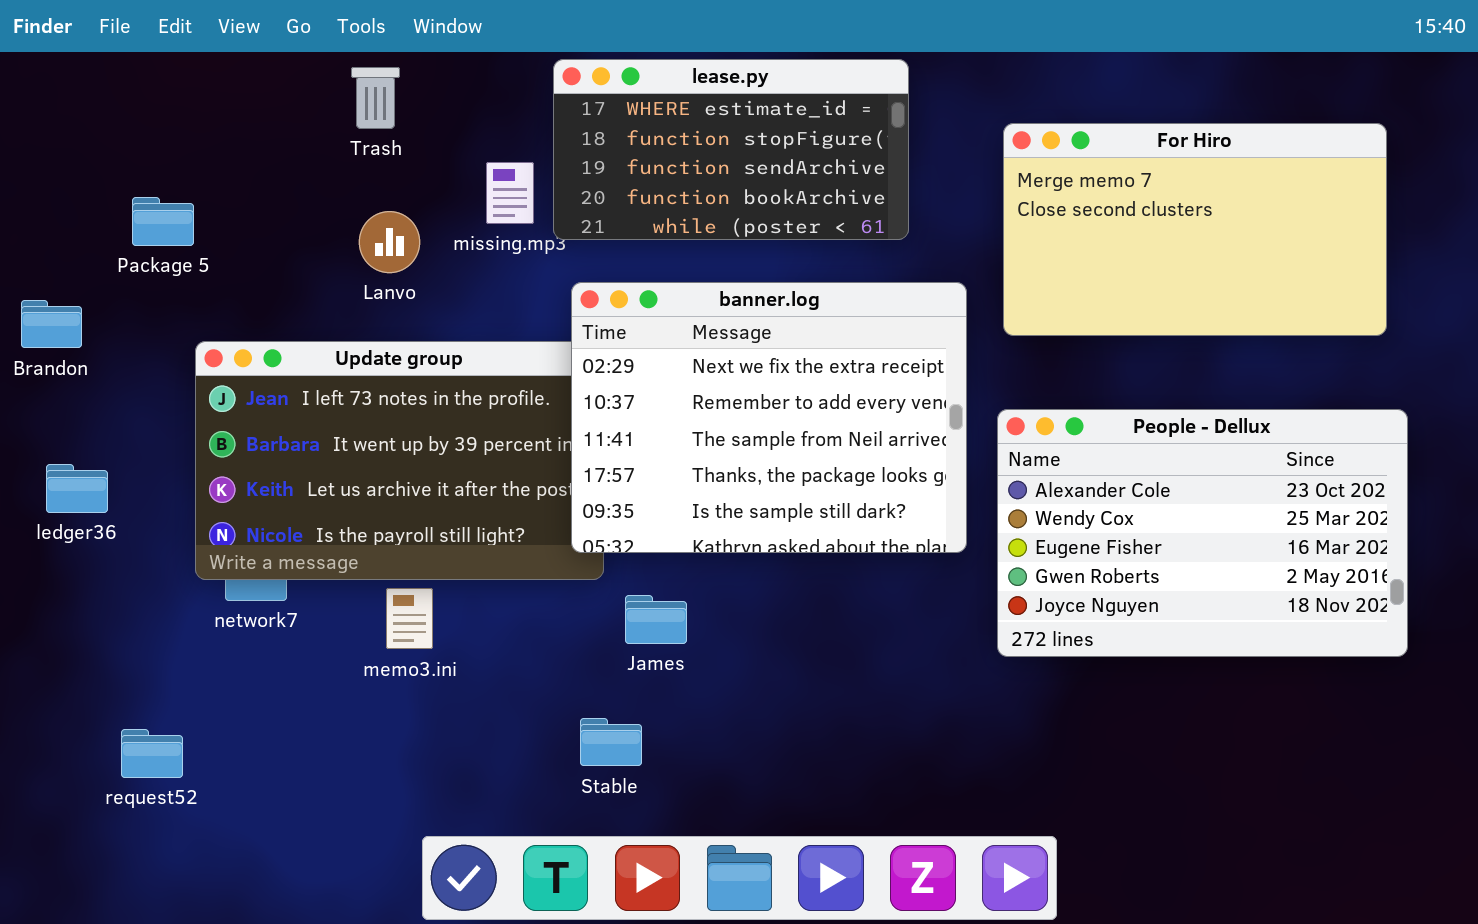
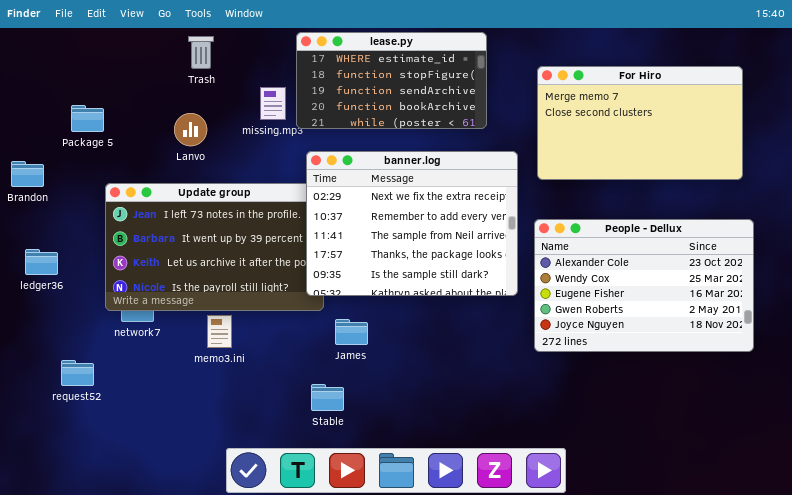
Lanvo: [359,211,420,273] -> [174,113,207,146], moved
request52: [121,729,183,778] -> [61,360,94,386], moved

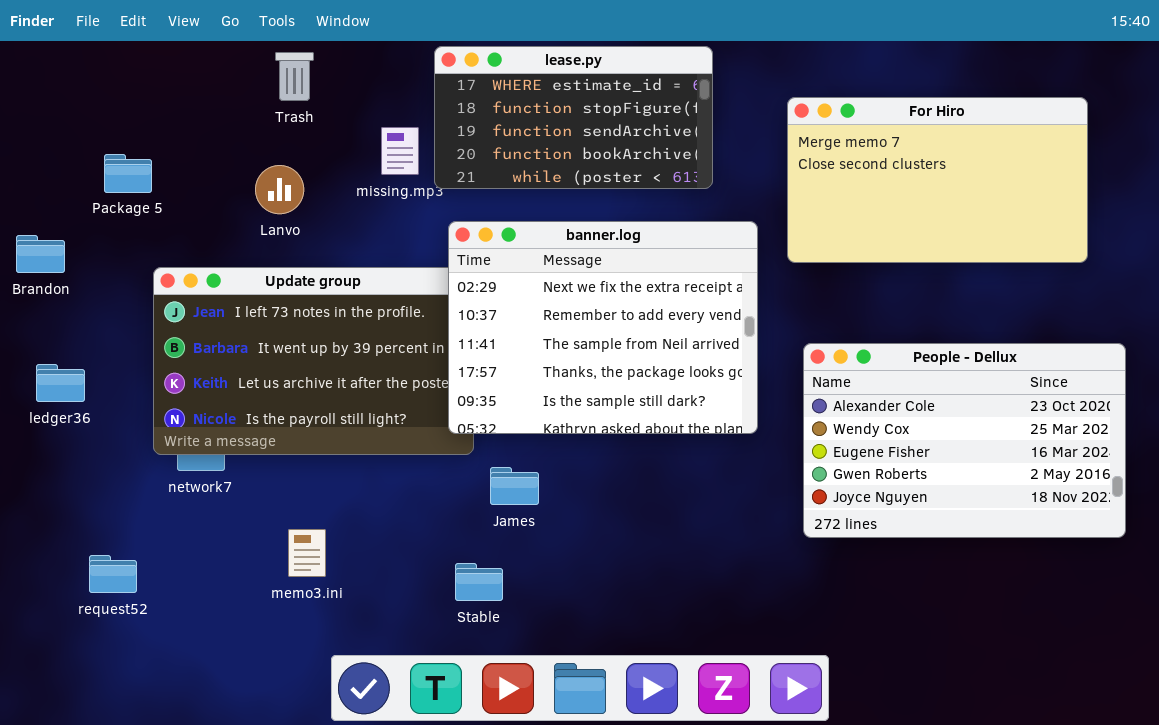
People - Dellux: [534,219,754,352] -> [803,343,1126,538], moved
memo3.ini: [207,315,232,348] -> [288,529,326,577], moved
request52: [61,360,94,386] -> [89,555,137,593], moved

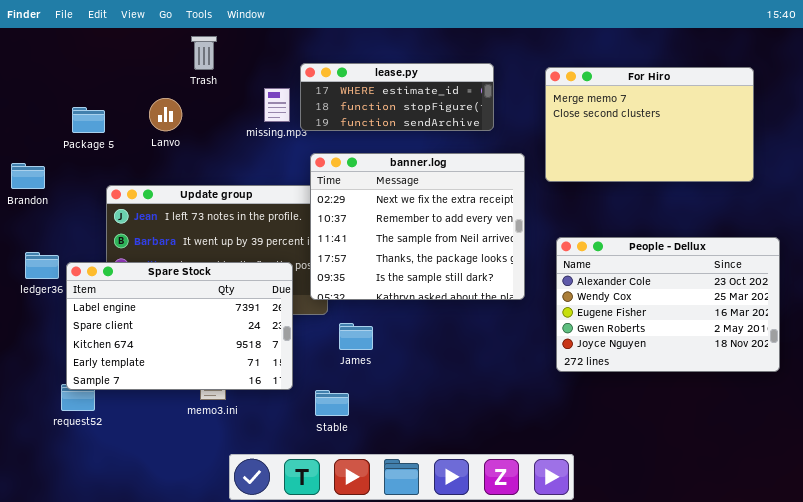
lease.py: [434,46,713,189] -> [300,63,494,131], resized
Lanvo: [255,165,304,214] -> [149,98,182,131], moved
Spare Stock: none -> [66,262,293,390], opened

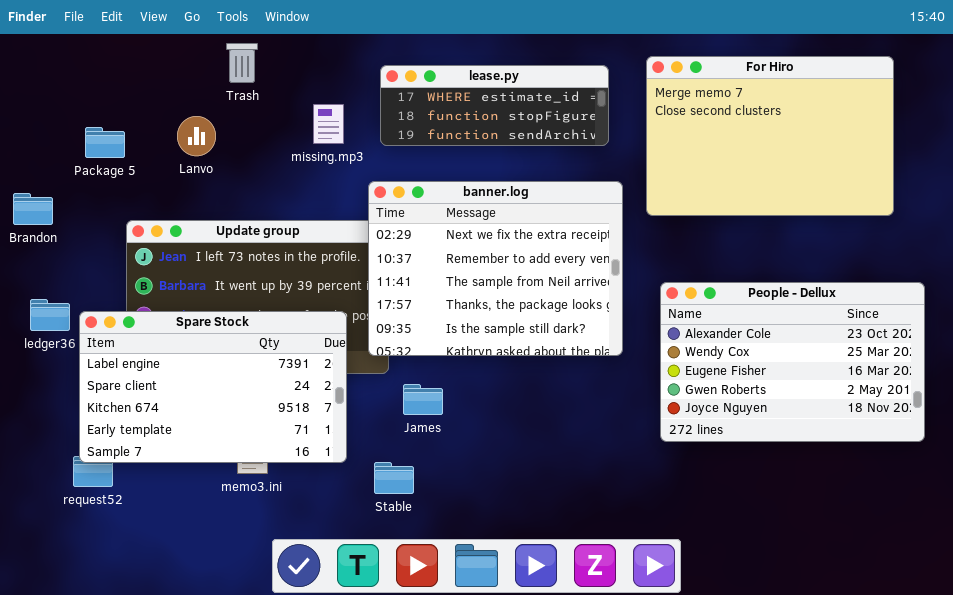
lease.py: [300,63,494,131] -> [380,65,609,146], moved
For Hiro: [545,67,754,182] -> [646,56,894,216], resized

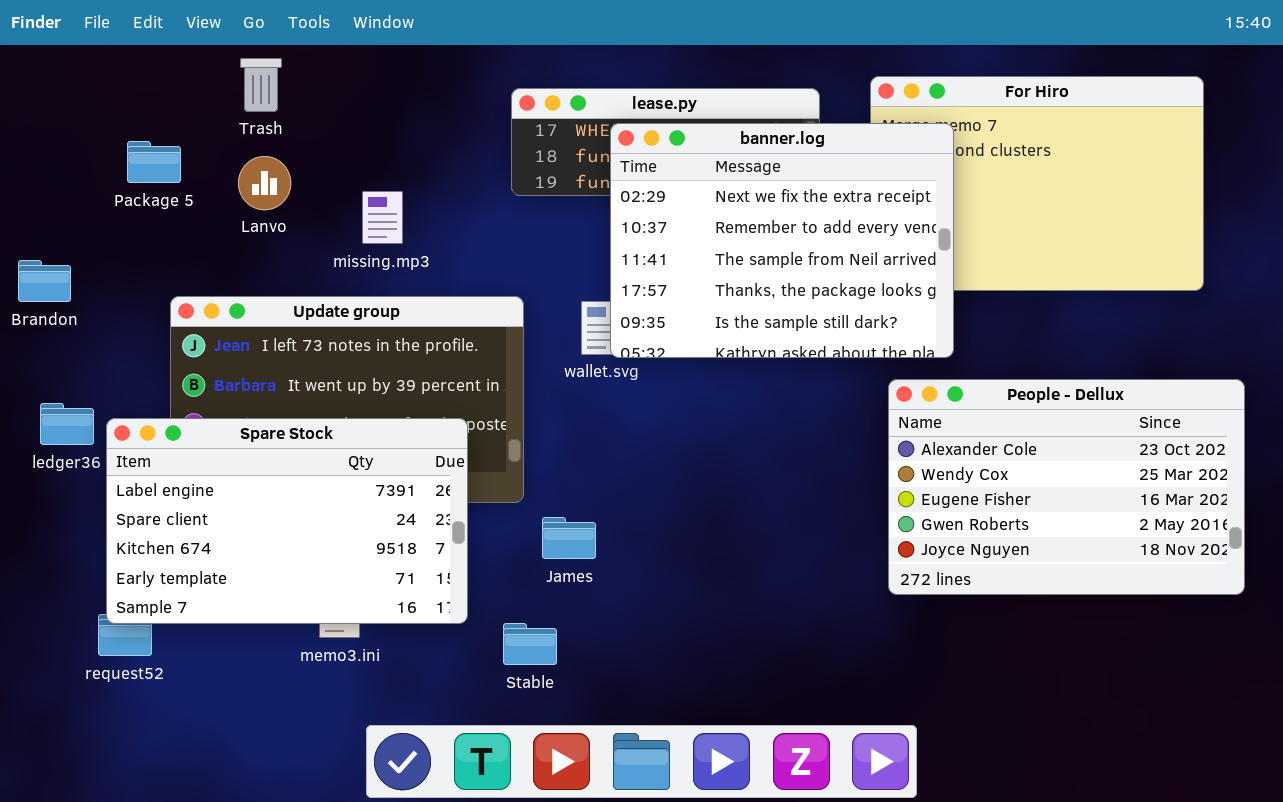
Trash: [226,43,258,83] -> [240,58,282,112], moved
missing.mp3: [313,104,344,144] -> [362,191,403,244], moved
Package 5: [85,127,125,158] -> [127,141,181,183], moved
banner.log: [368,181,623,356] -> [610,123,954,358], moved

